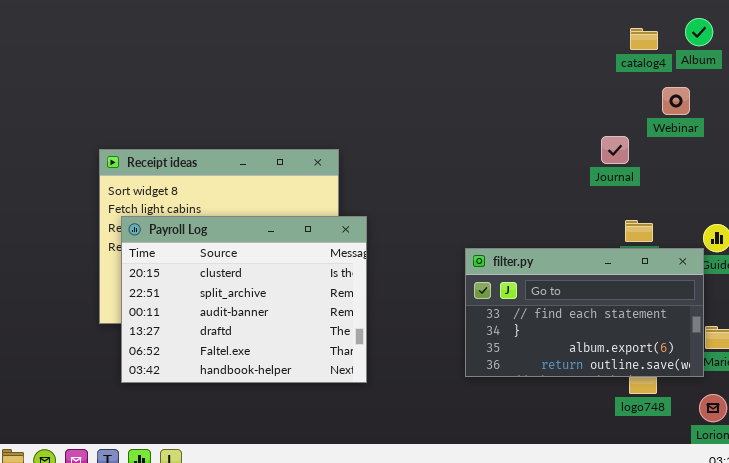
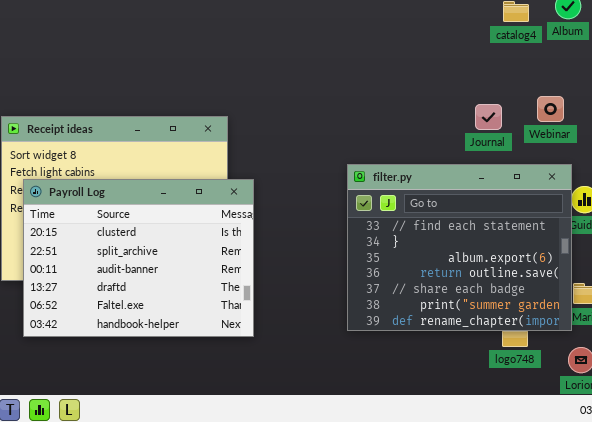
Webinar: [662,87,690,115] -> [537,96,564,122], moved
filter.py: [465,248,704,377] -> [347,164,572,331], resized

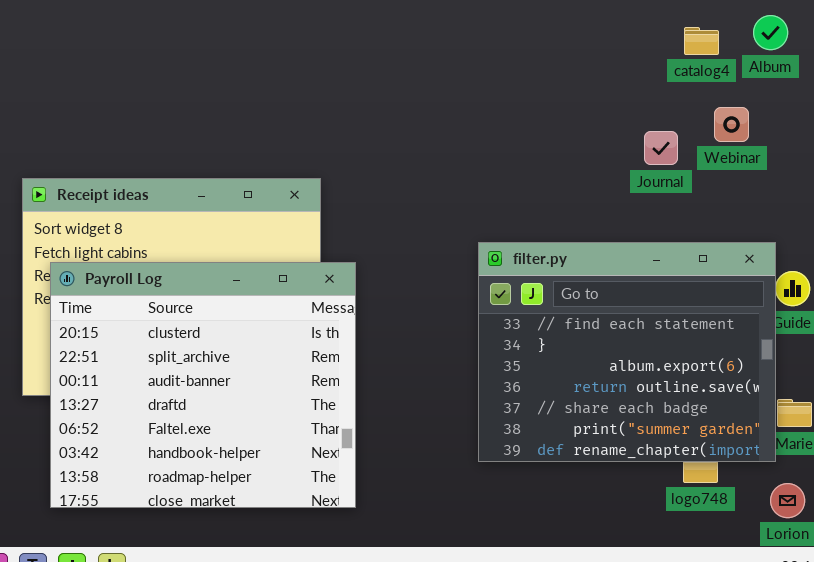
Webinar: [537,96,564,122] -> [714,107,749,142], moved
Journal: [475,104,502,130] -> [644,131,678,165], moved
Payroll Log: [23,179,254,337] -> [50,262,356,508], resized

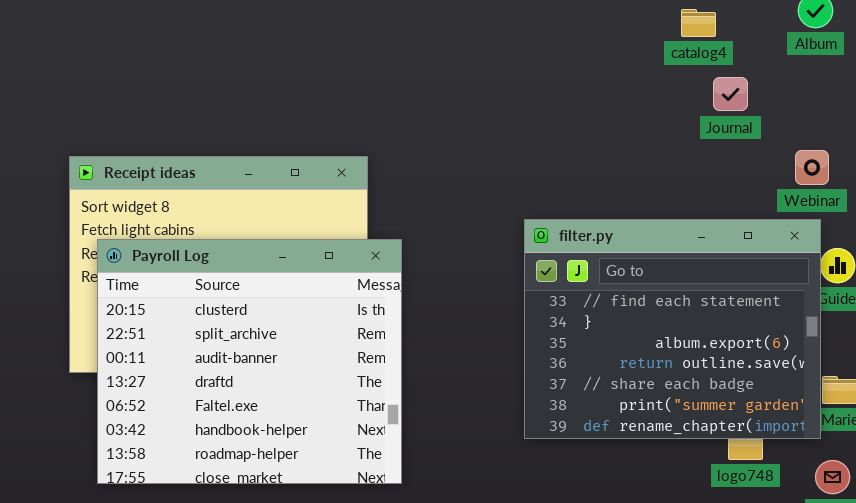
catalog4: [684,27,719,55] -> [681,9,716,37], moved
Webinar: [714,107,749,142] -> [795,150,829,185], moved
Journal: [644,131,678,165] -> [713,77,748,111], moved

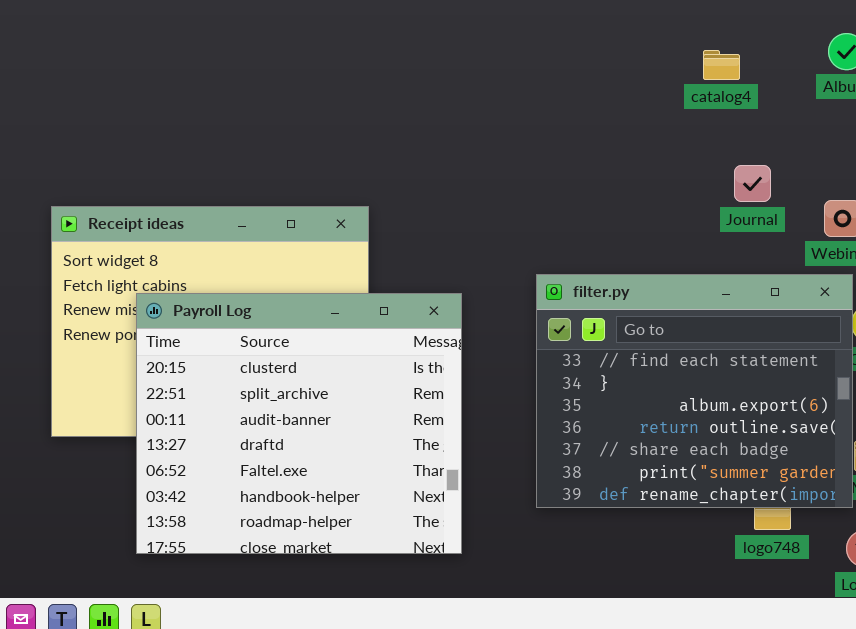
Journal: [713,77,748,111] -> [734,165,771,202], moved
Payroll Log: [97,239,402,484] -> [136,293,462,554], moved

